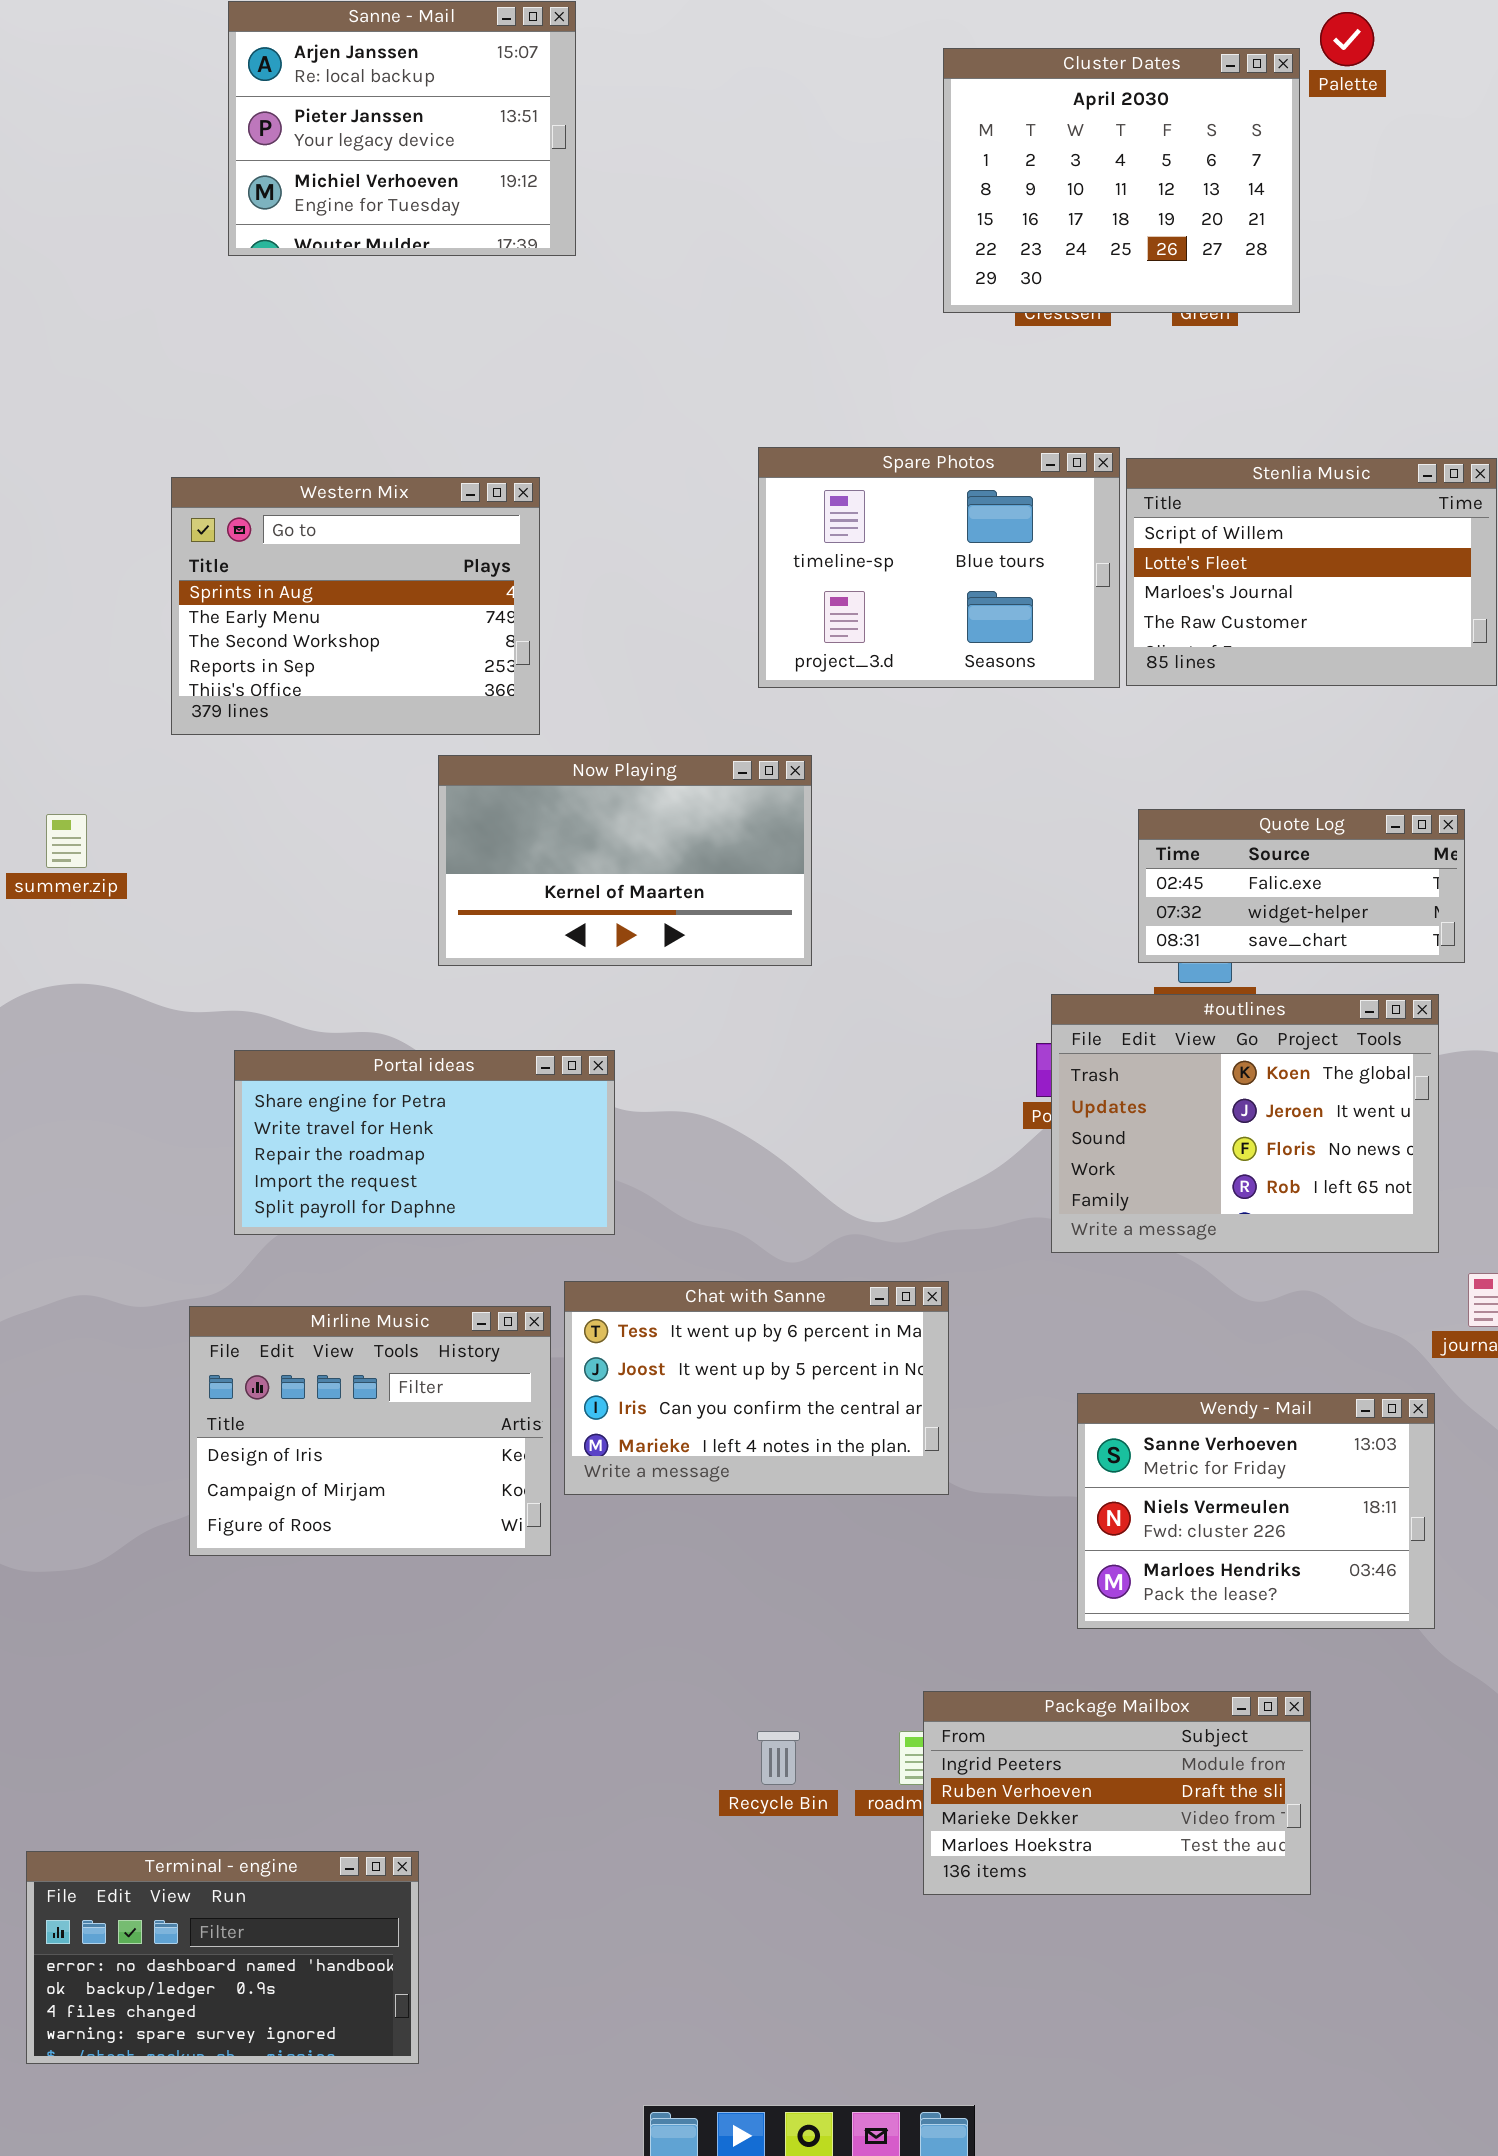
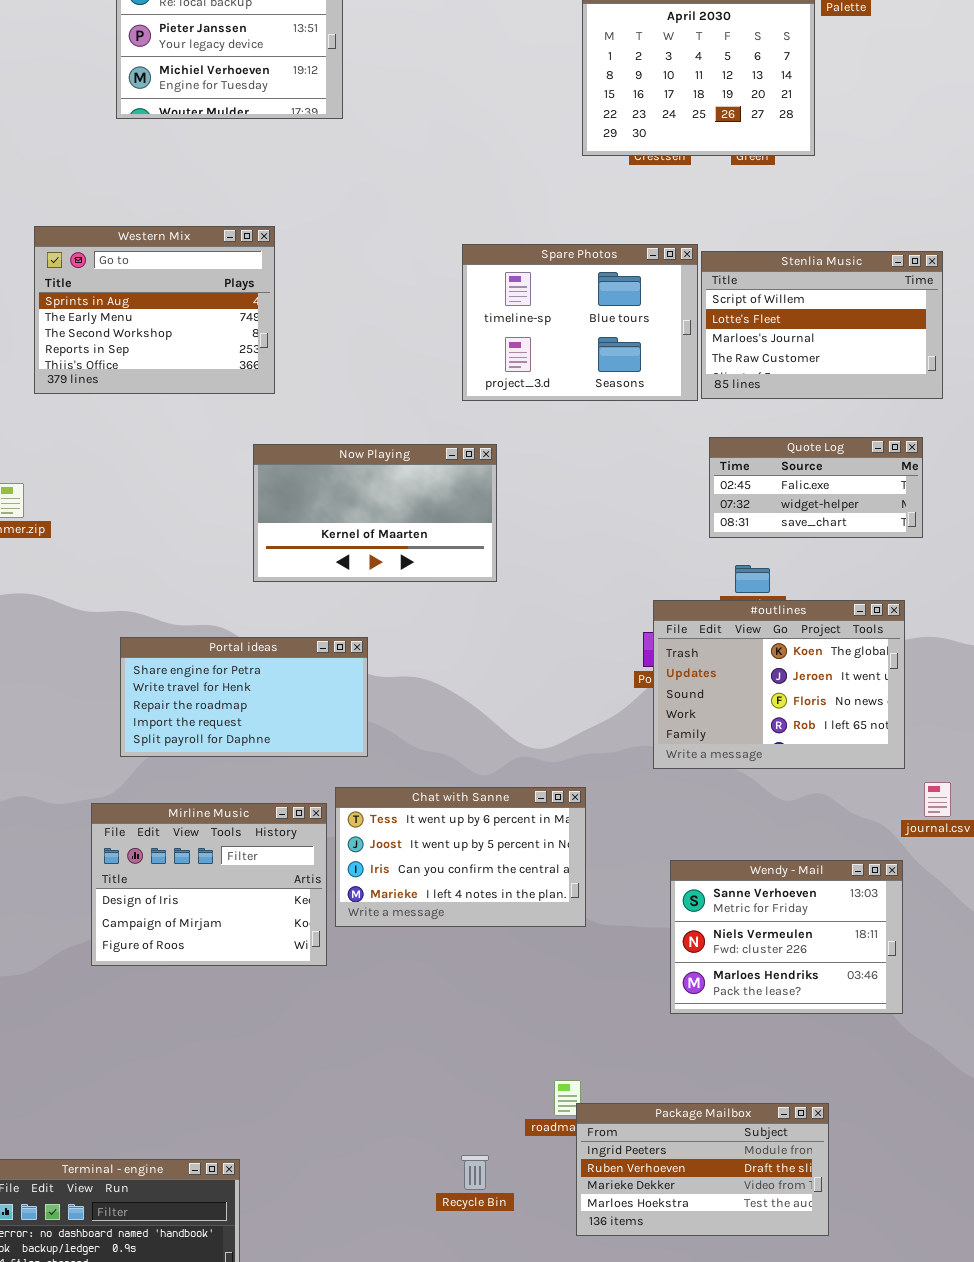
Western Mix: [171,477,540,735] -> [34,226,275,394], moved
Quote Log: [1138,809,1465,963] -> [709,437,923,538], moved
Package Mailbox: [923,1691,1311,1895] -> [576,1103,829,1236], moved
Recycle Bin: [757,1731,800,1785] -> [461,1155,489,1190], moved

